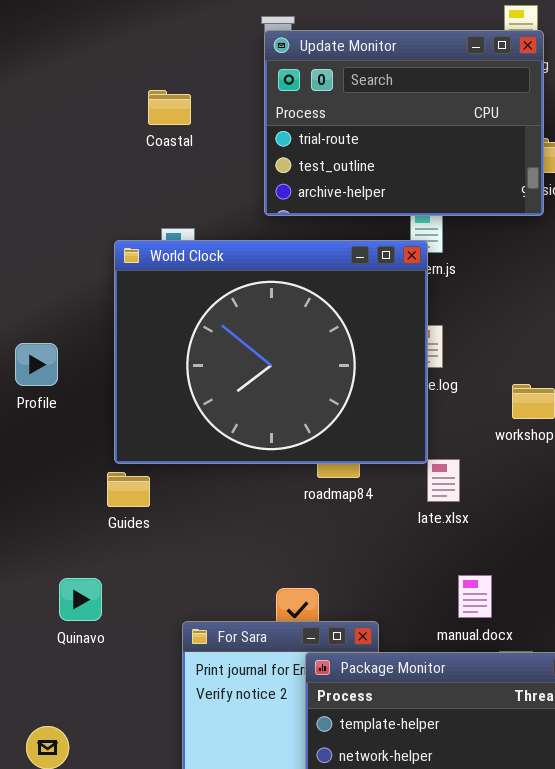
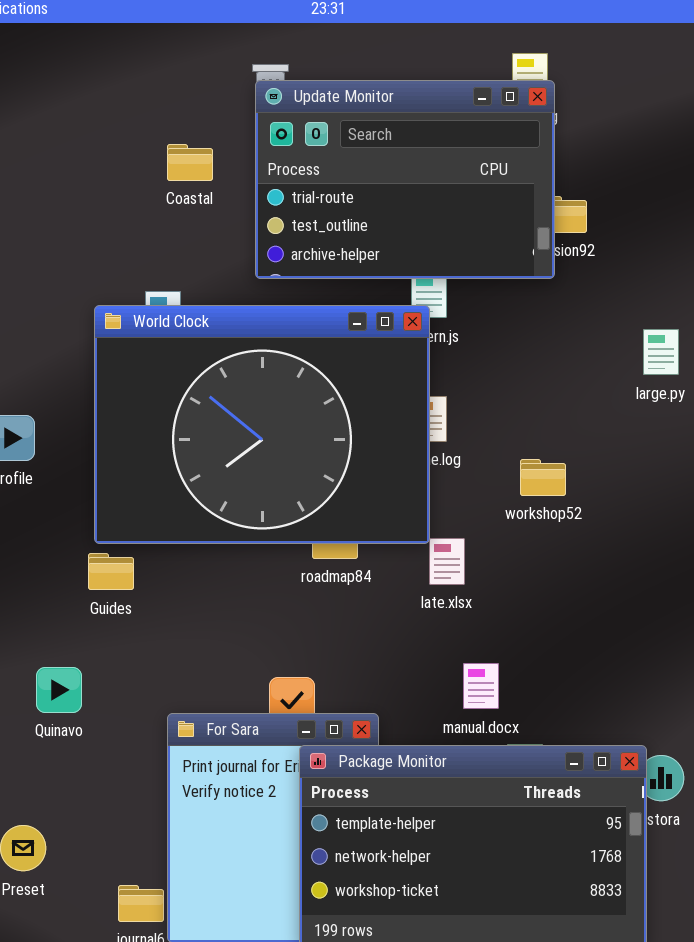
Coastal: [148,90,191,125] -> [167,144,213,181], moved

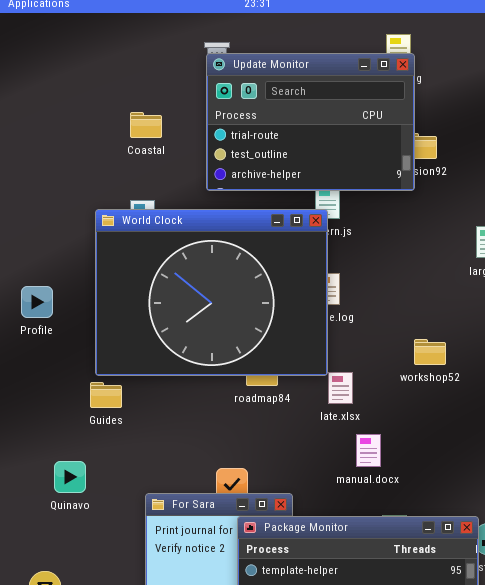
Coastal: [167,144,213,181] -> [130,112,162,138], moved
workshop52: [520,459,566,496] -> [414,339,446,365], moved
manual.docx: [463,663,499,709] -> [356,434,381,467], moved

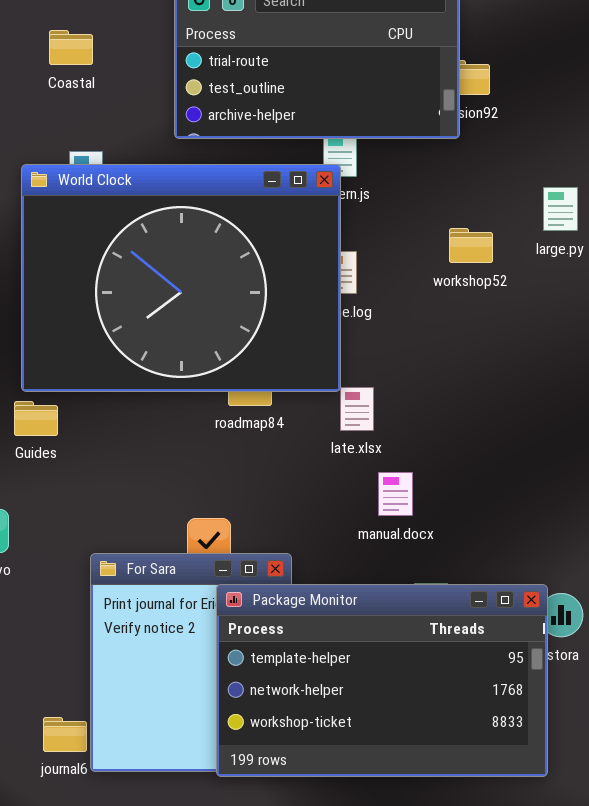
Coastal: [130,112,162,138] -> [49,30,93,65], moved
workshop52: [414,339,446,365] -> [449,228,493,263], moved

